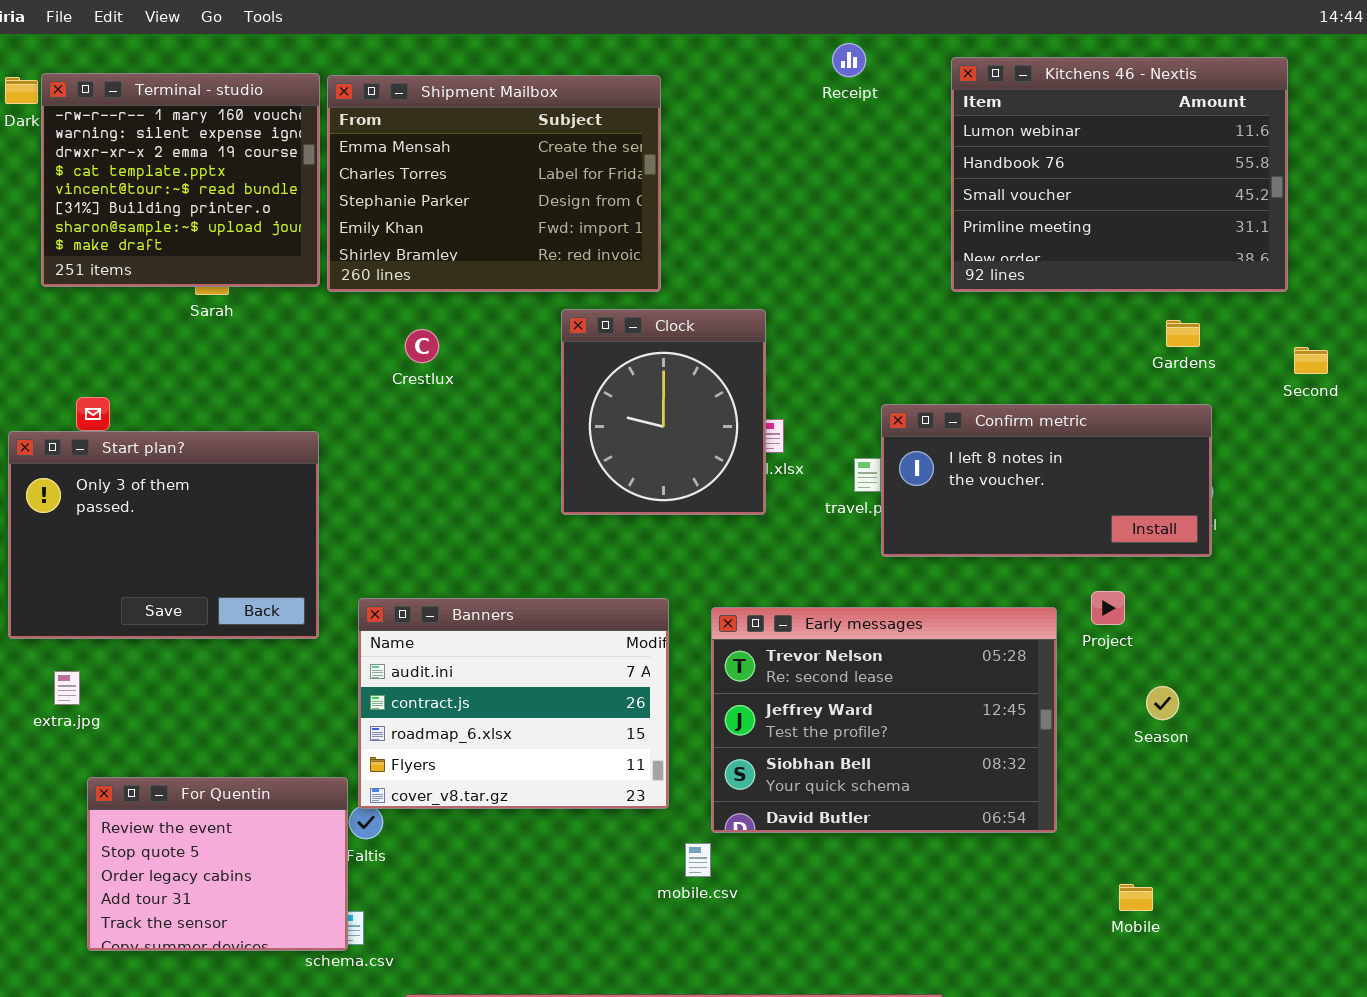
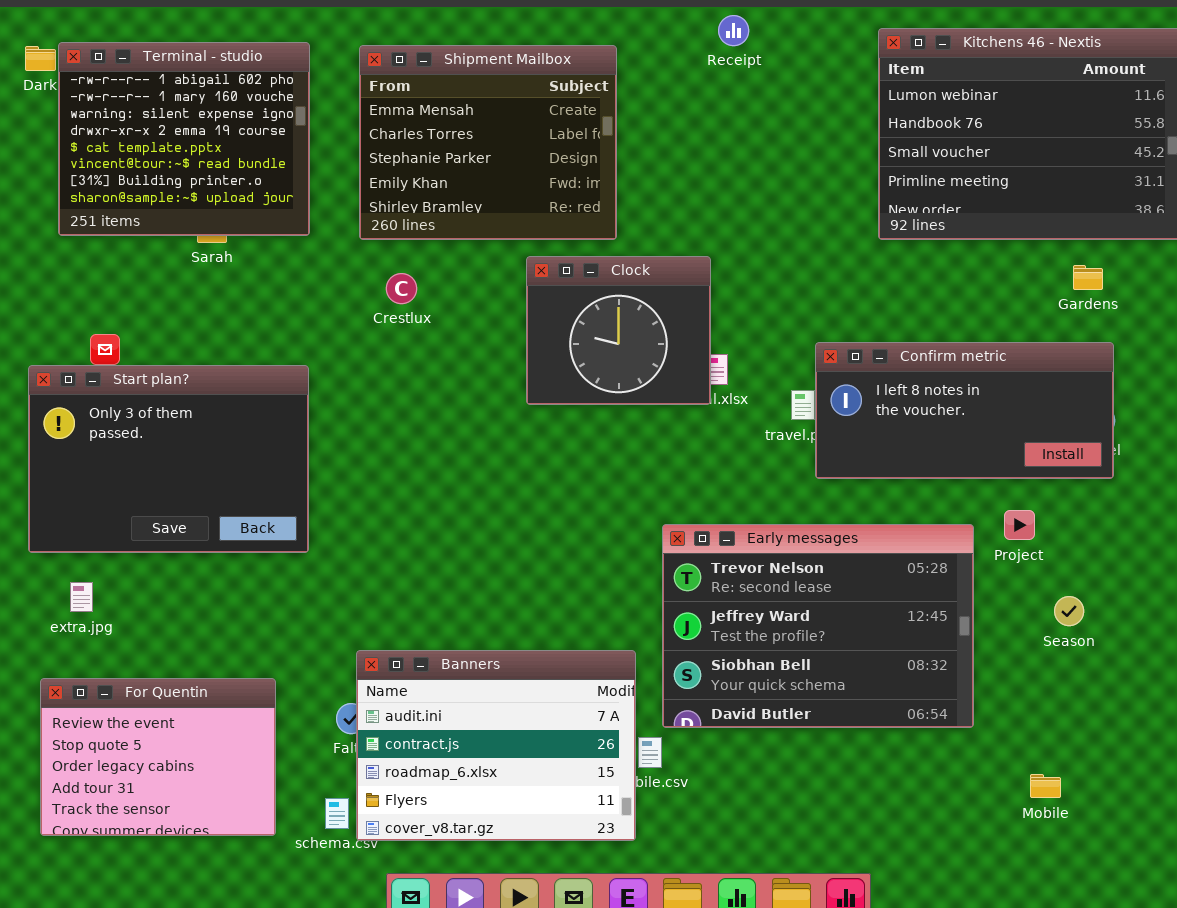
Receipt: [832,43,866,77] -> [718,15,749,46], moved
Terminal - studio: [41,73,320,287] -> [58,42,310,236], scrolled up 1 row
Shipment Mailbox: [327,75,661,292] -> [359,45,617,240], resized
Clock: [561,309,766,515] -> [526,256,711,405], resized
Banners: [358,598,669,809] -> [356,650,636,841], moved
For Quentin: [87,777,348,951] -> [40,678,276,836], moved

